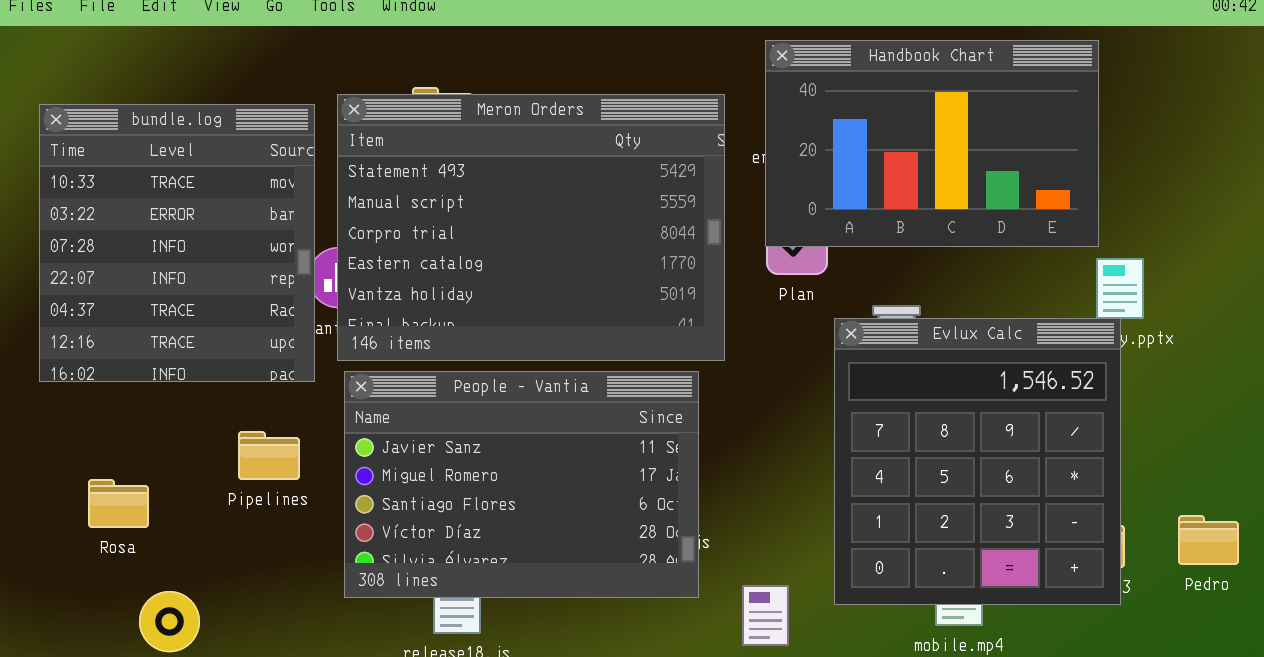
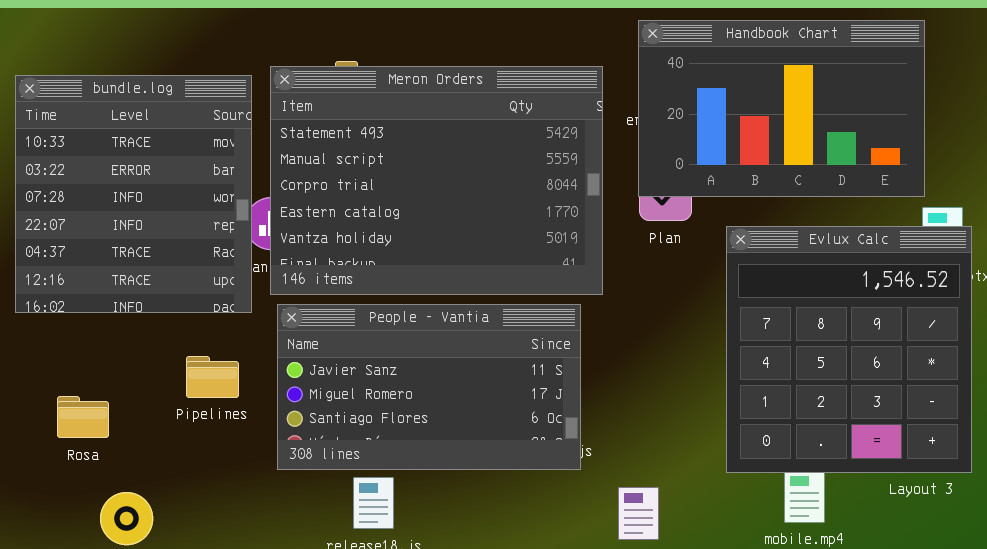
Evlux Calc: [834,318,1121,605] -> [726,226,972,473], moved
People - Vantia: [344,371,699,598] -> [277,304,581,470], resized

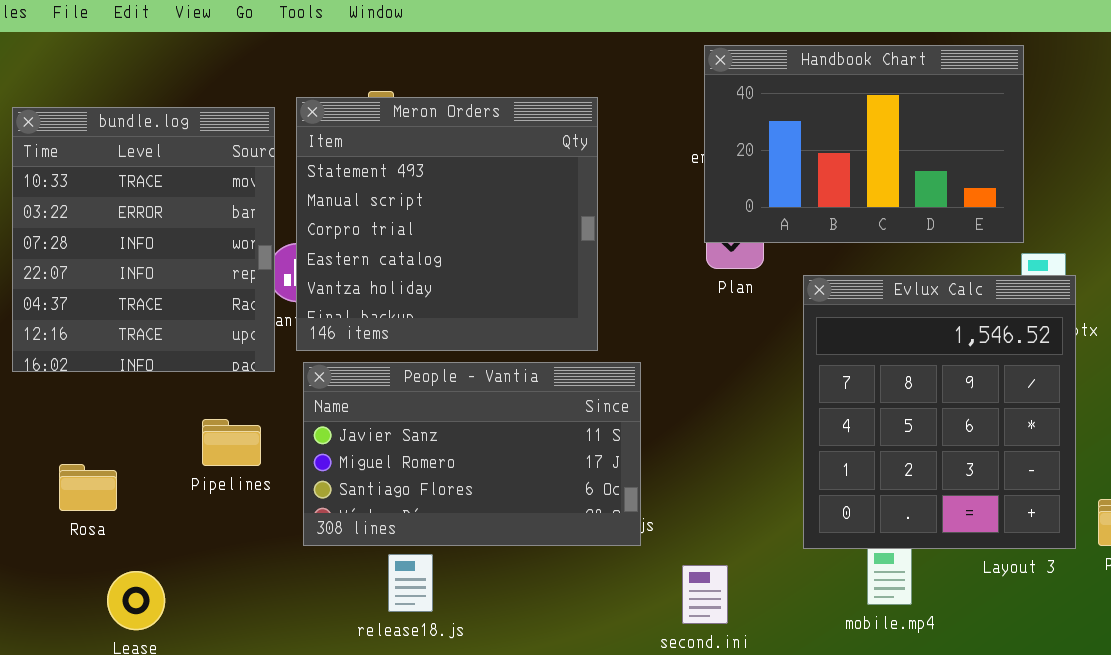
Meron Orders: [270,66,603,295] -> [296,97,598,351], resized

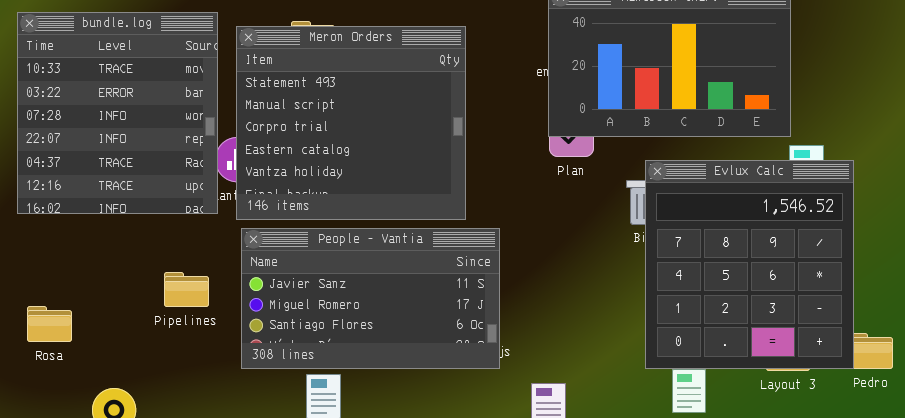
bundle.log: [12,107,275,372] -> [17,12,218,214], moved
Evlux Calc: [803,275,1076,549] -> [645,160,854,369], moved
Rosa: [59,464,117,511] -> [27,306,72,342], moved

